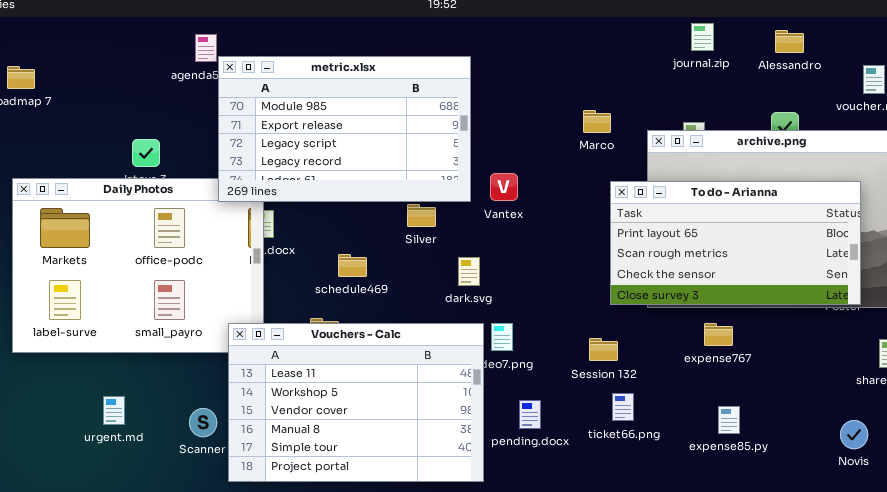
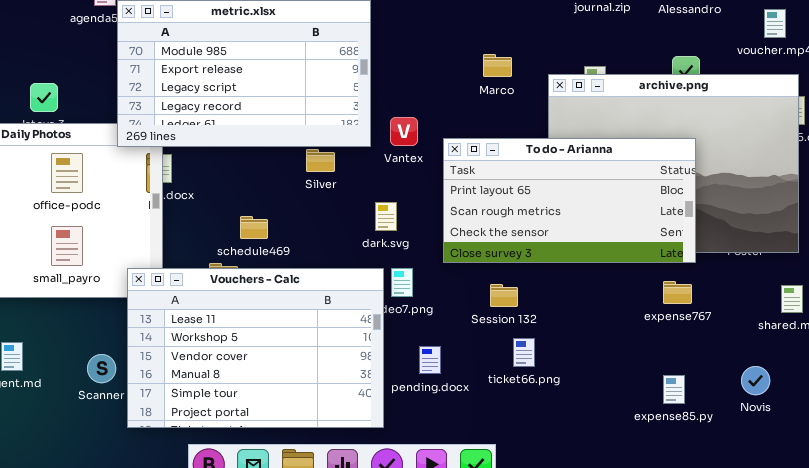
To do - Arianna: [610,181,861,305] -> [443,138,696,263], moved
schedule469: [338,254,367,277] -> [240,216,268,239], moved
dark.svg: [458,257,480,286] -> [375,202,397,231], moved
expense767: [704,323,733,346] -> [663,281,692,304], moved
expense85.py: [718,406,740,434] -> [663,375,685,404], moved

